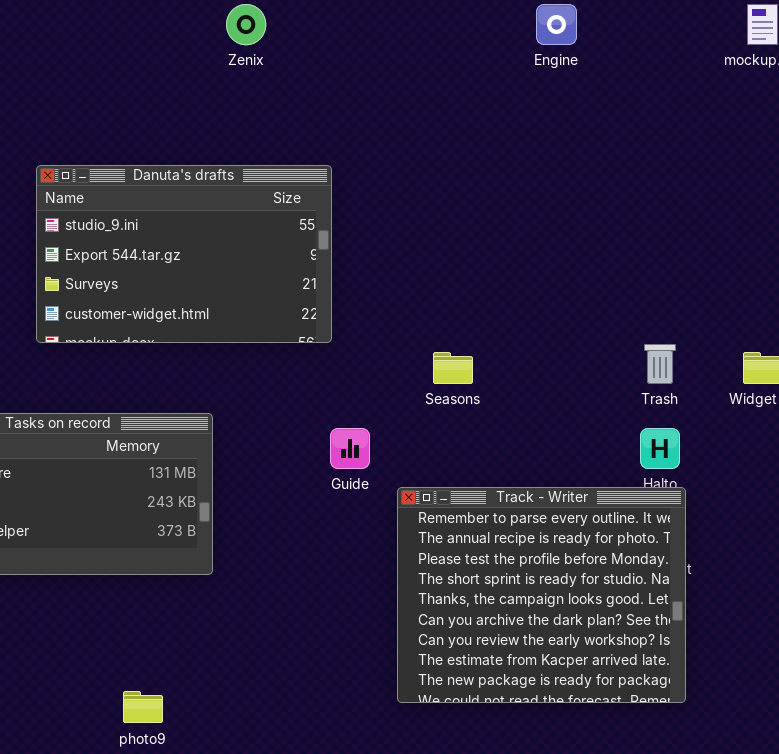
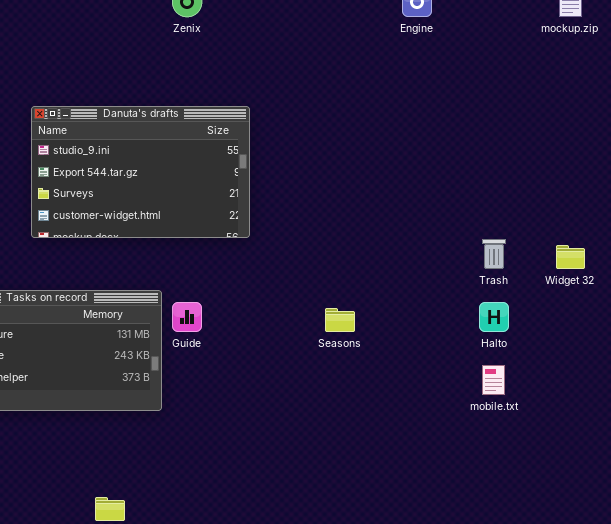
Seasons: [433,352,473,384] -> [325,308,355,332], moved
Guide: [330,428,370,469] -> [172,302,202,332], moved
Track - Writer: [397,487,686,703] -> none, closed

